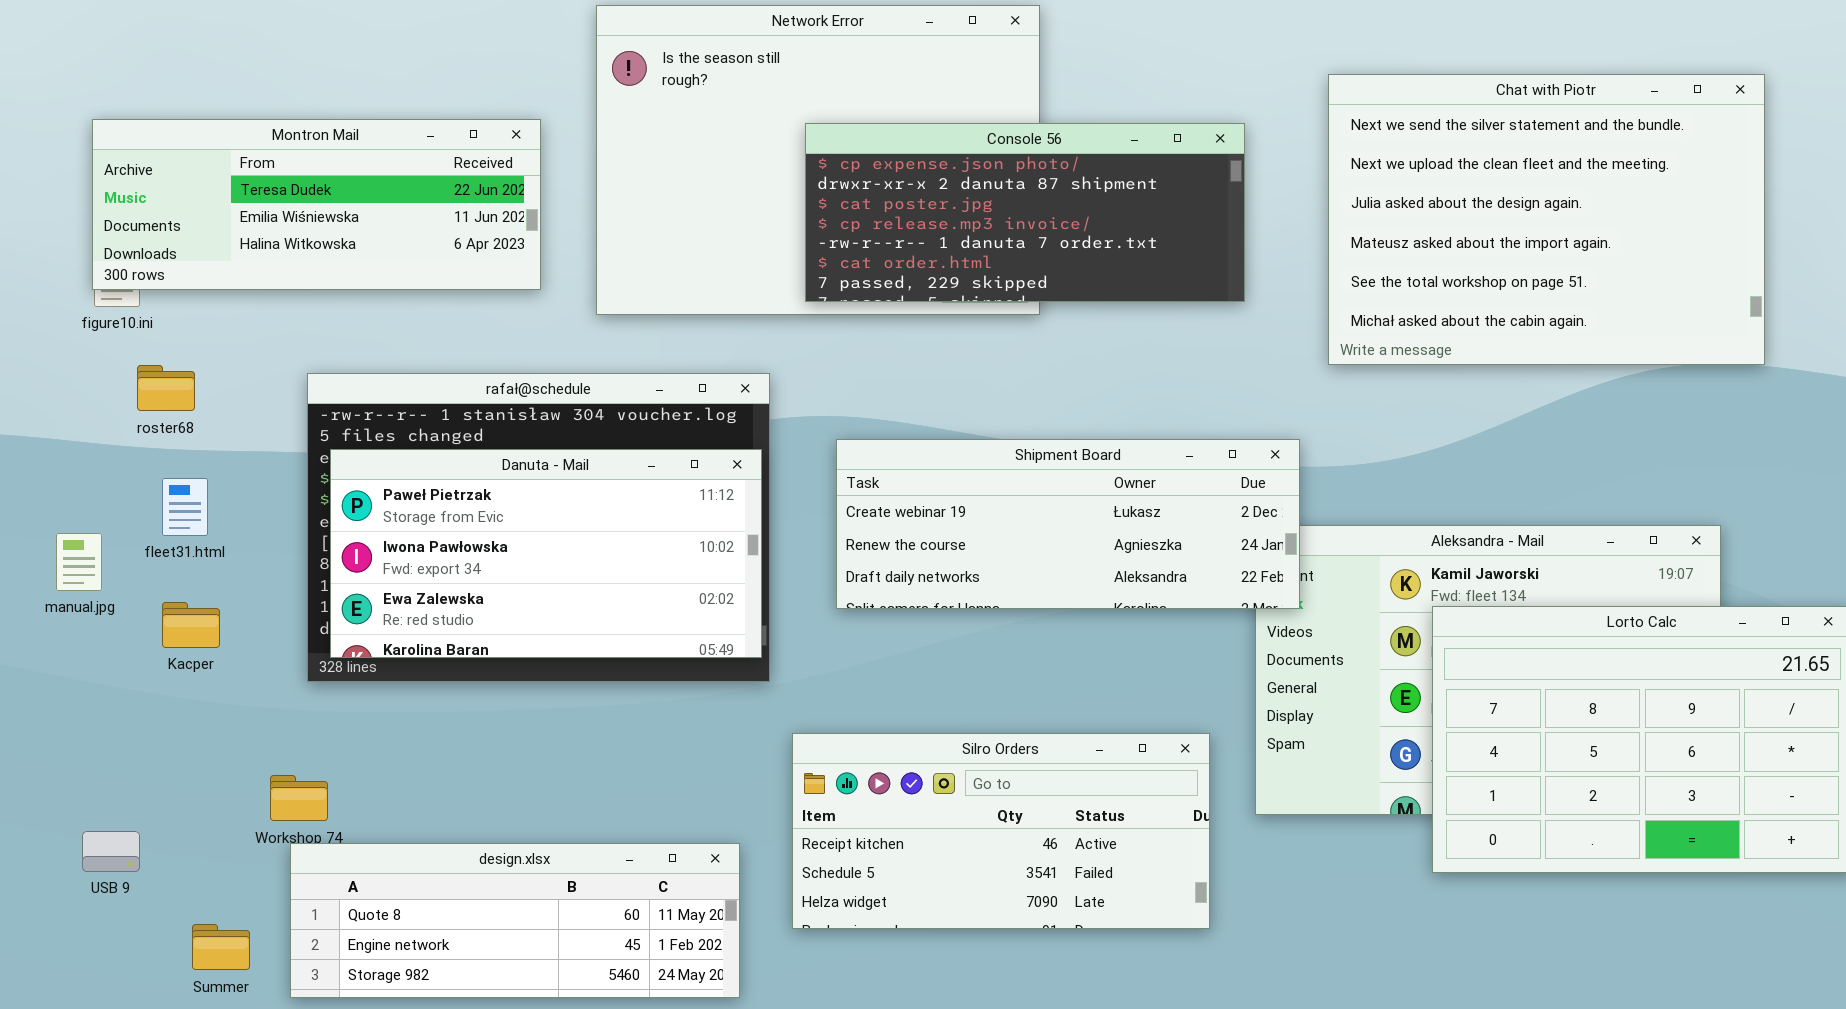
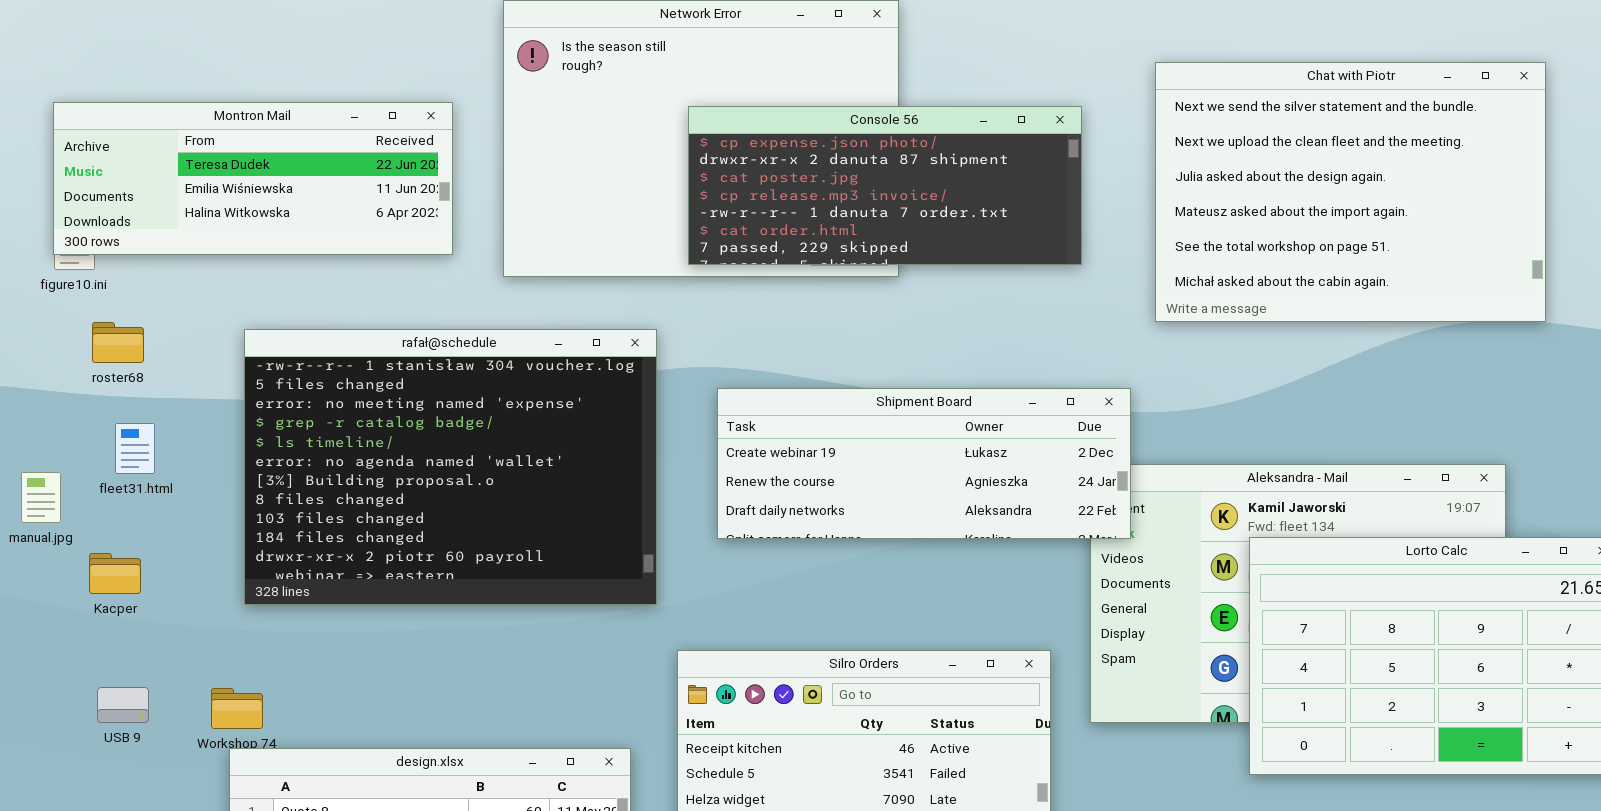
Danuta - Mail: [330,449,762,658] -> none, closed
Kacper: [162,602,220,648] -> [89,553,141,594], moved
USB 9: [82,831,140,872] -> [97,687,149,723], moved

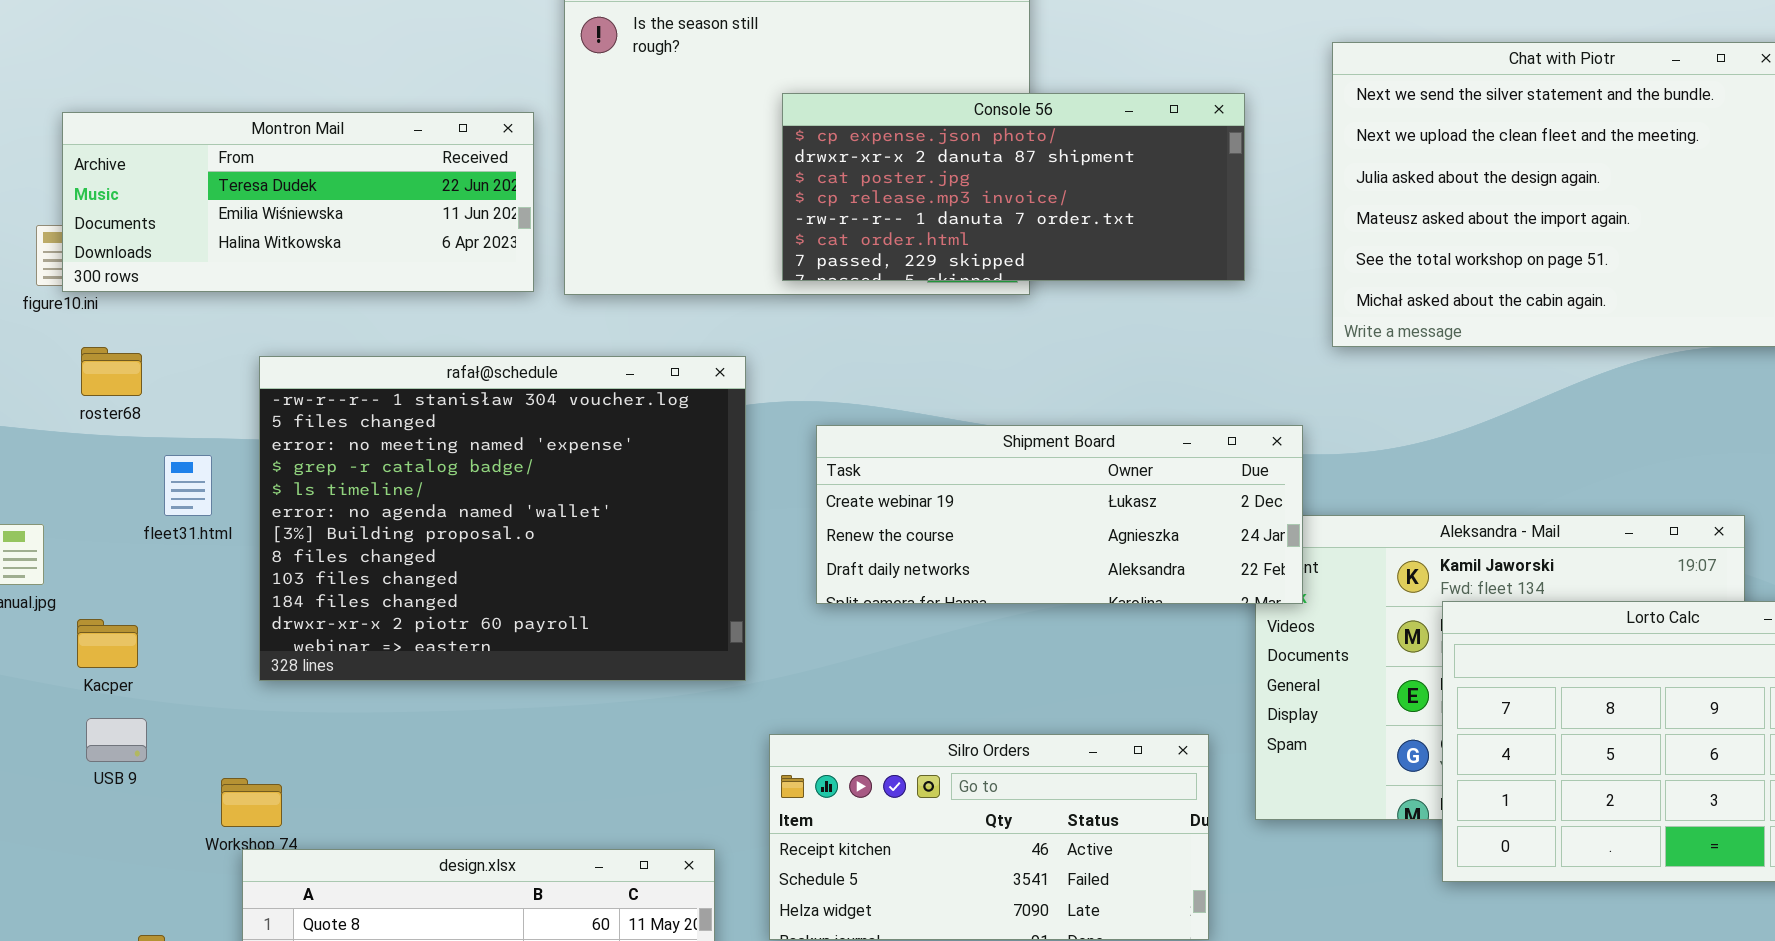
Montron Mail: [53,102,453,255] -> [62,112,534,292], moved
fleet31.html: [115,423,155,474] -> [164,455,212,516], moved
USB 9: [97,687,149,723] -> [86,718,147,762], moved

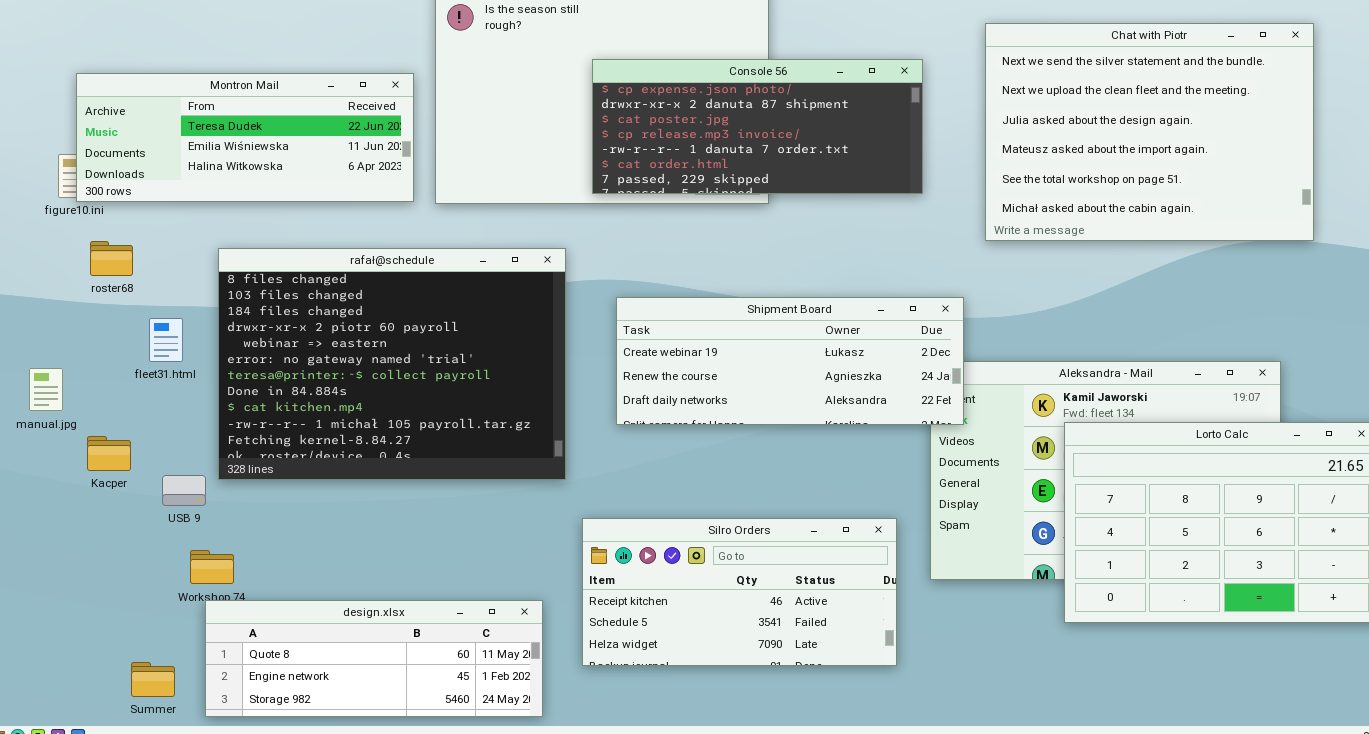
rafał@schedule: [259,356,746,681] -> [218,248,566,480], scrolled down 7 rows
USB 9: [86,718,147,762] -> [162,475,206,506], moved

